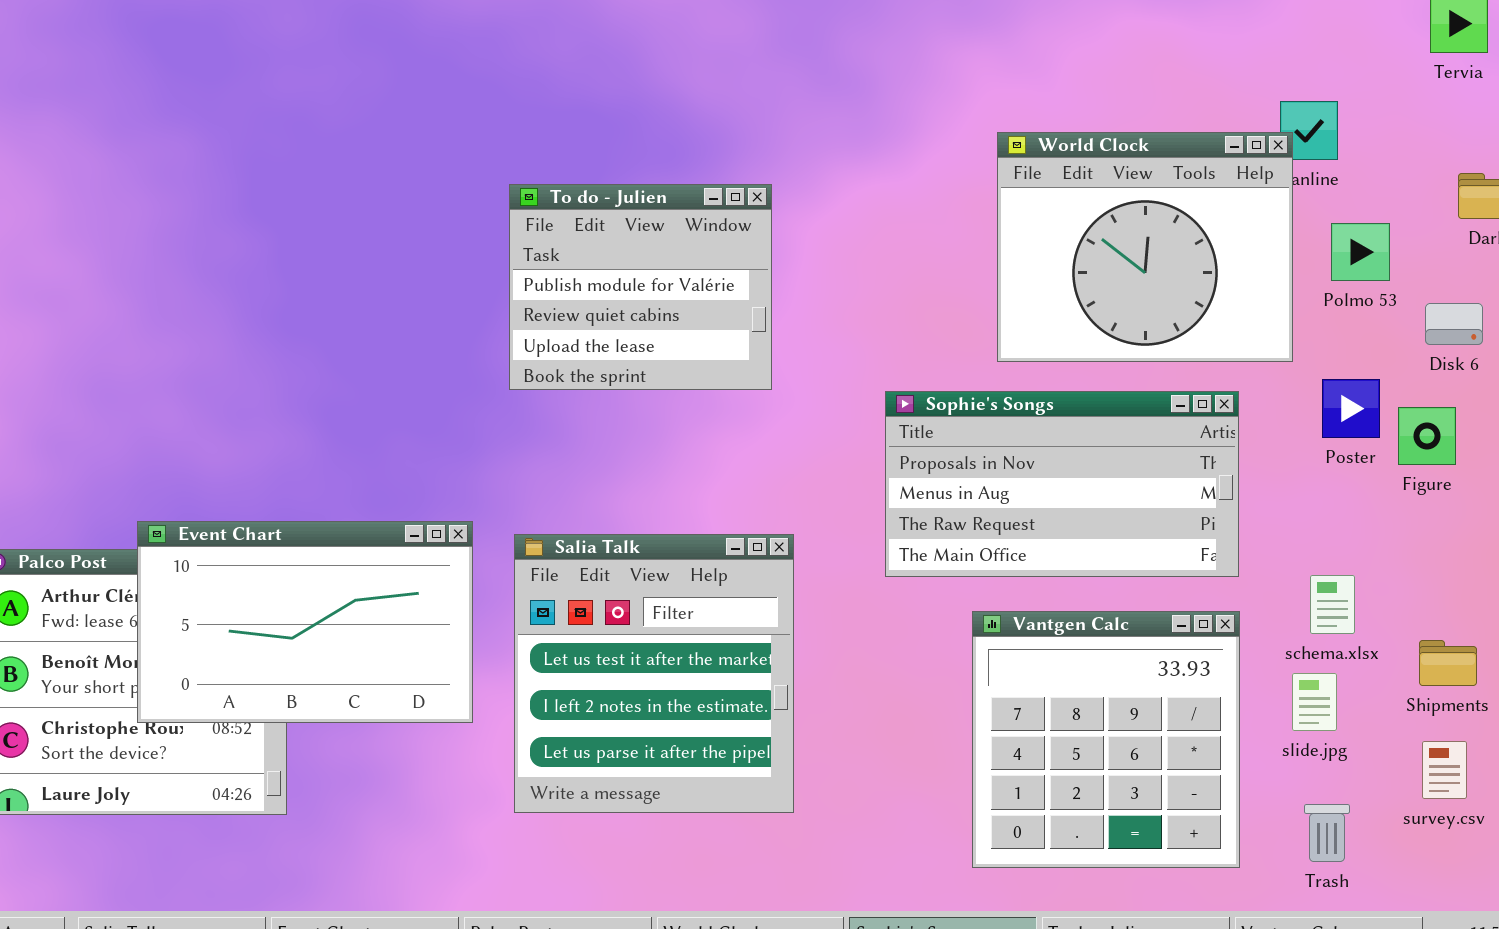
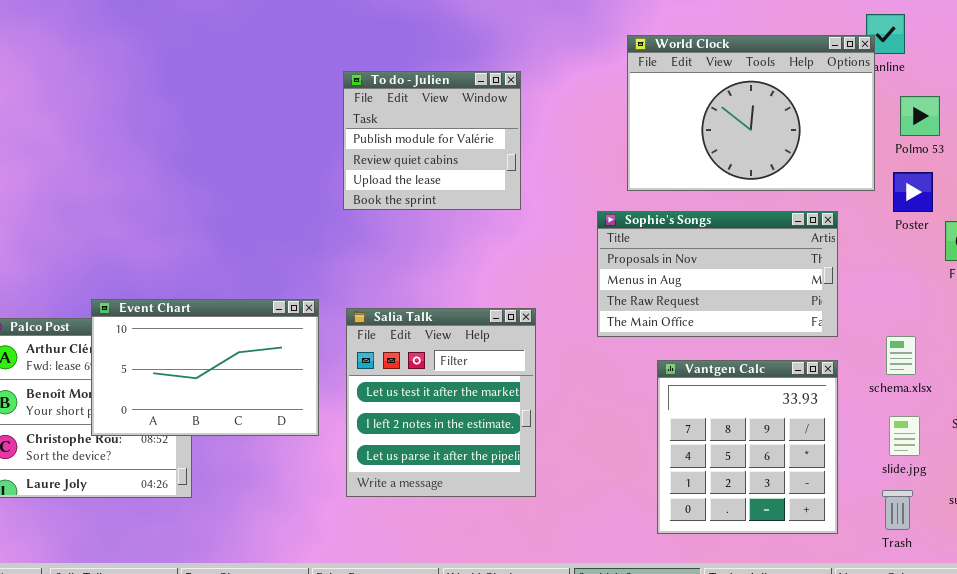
World Clock: [997,132,1293,362] -> [627,35,875,191], resized
Poster: [1322,379,1380,438] -> [893,172,933,212], moved
slide.jpg: [1292,673,1337,731] -> [889,416,920,456], moved

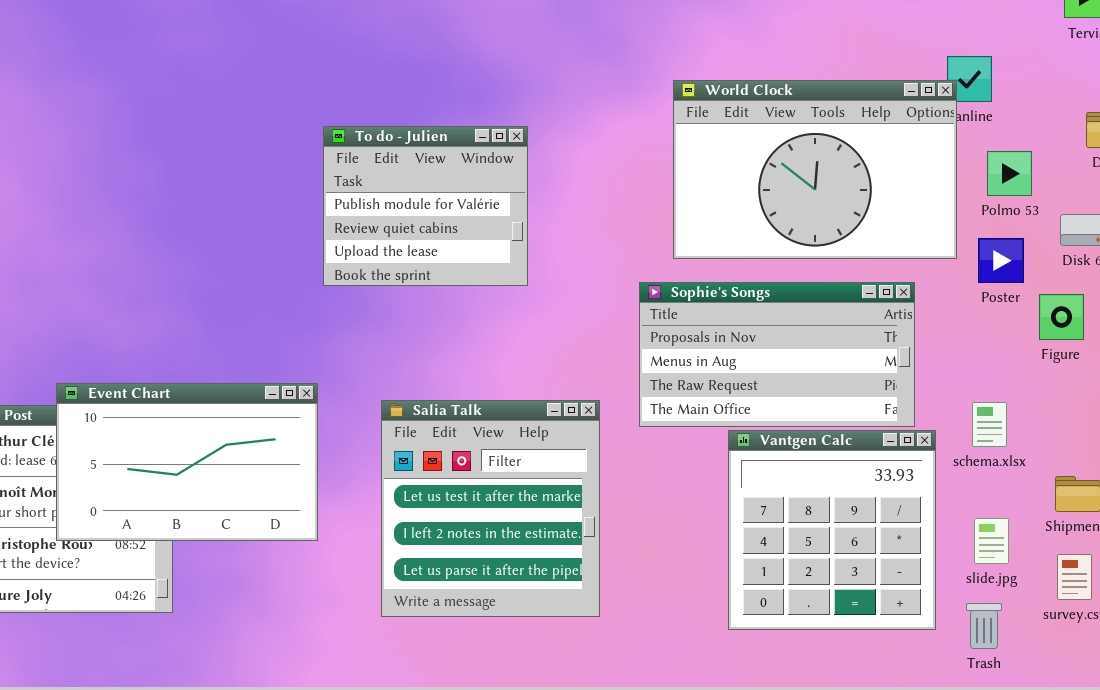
To do - Julien: [343,71,521,210] -> [323,126,528,286], moved
Salia Talk: [346,308,536,497] -> [381,400,600,617], moved
schema.xlsx: [886,336,916,375] -> [972,402,1007,447], moved
Vantgen Calc: [657,360,838,534] -> [728,430,936,630], moved

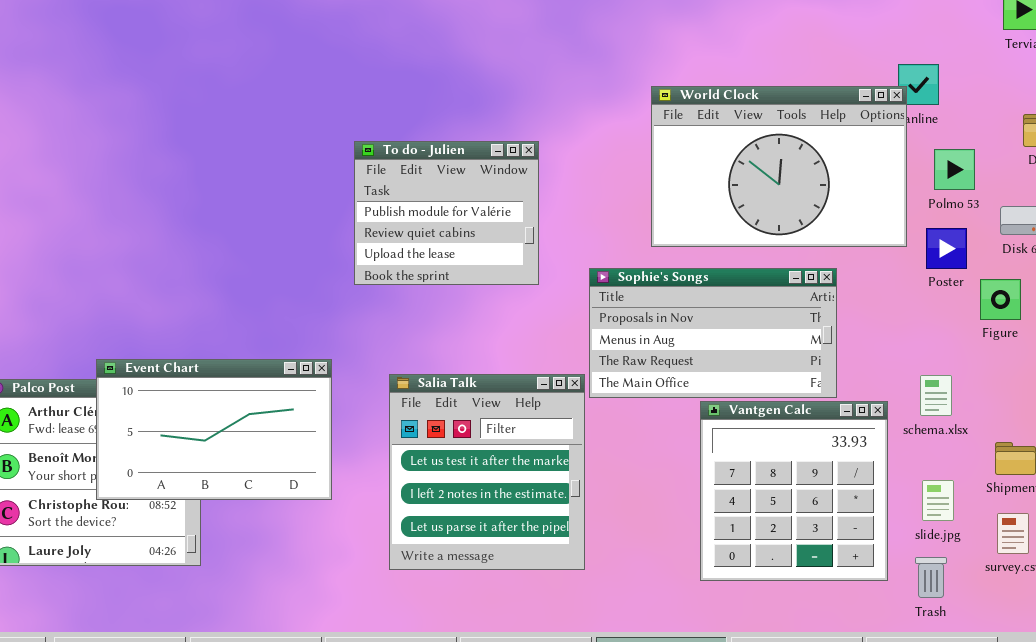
To do - Julien: [323,126,528,286] -> [354,141,539,285], moved
Sophie's Songs: [639,282,915,427] -> [589,268,837,398], moved

